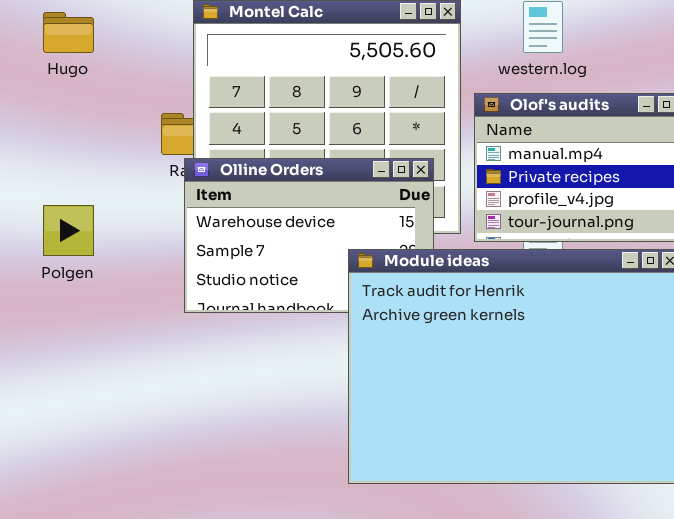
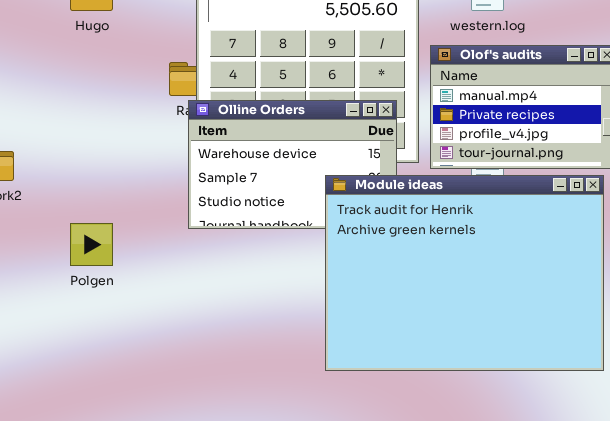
Polgen: [43,205,94,256] -> [70,223,113,266], moved

